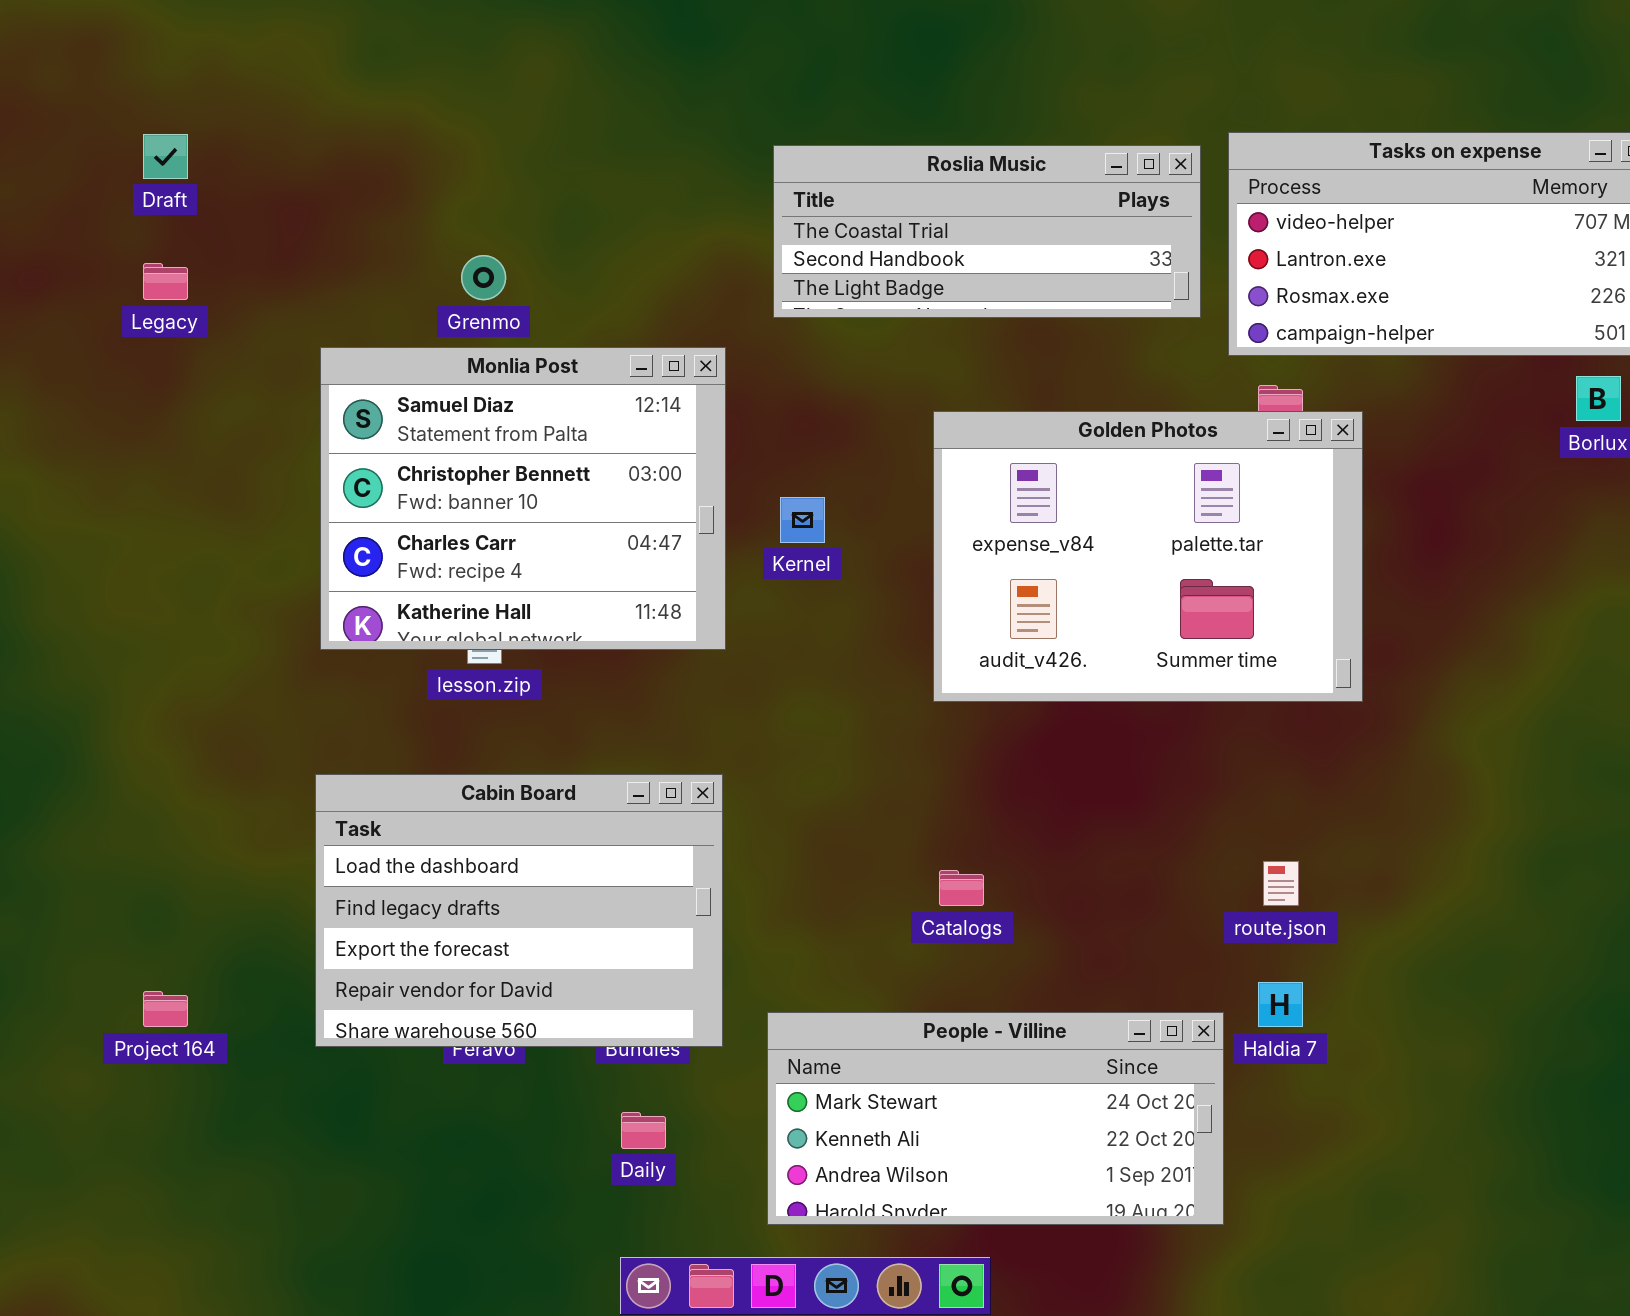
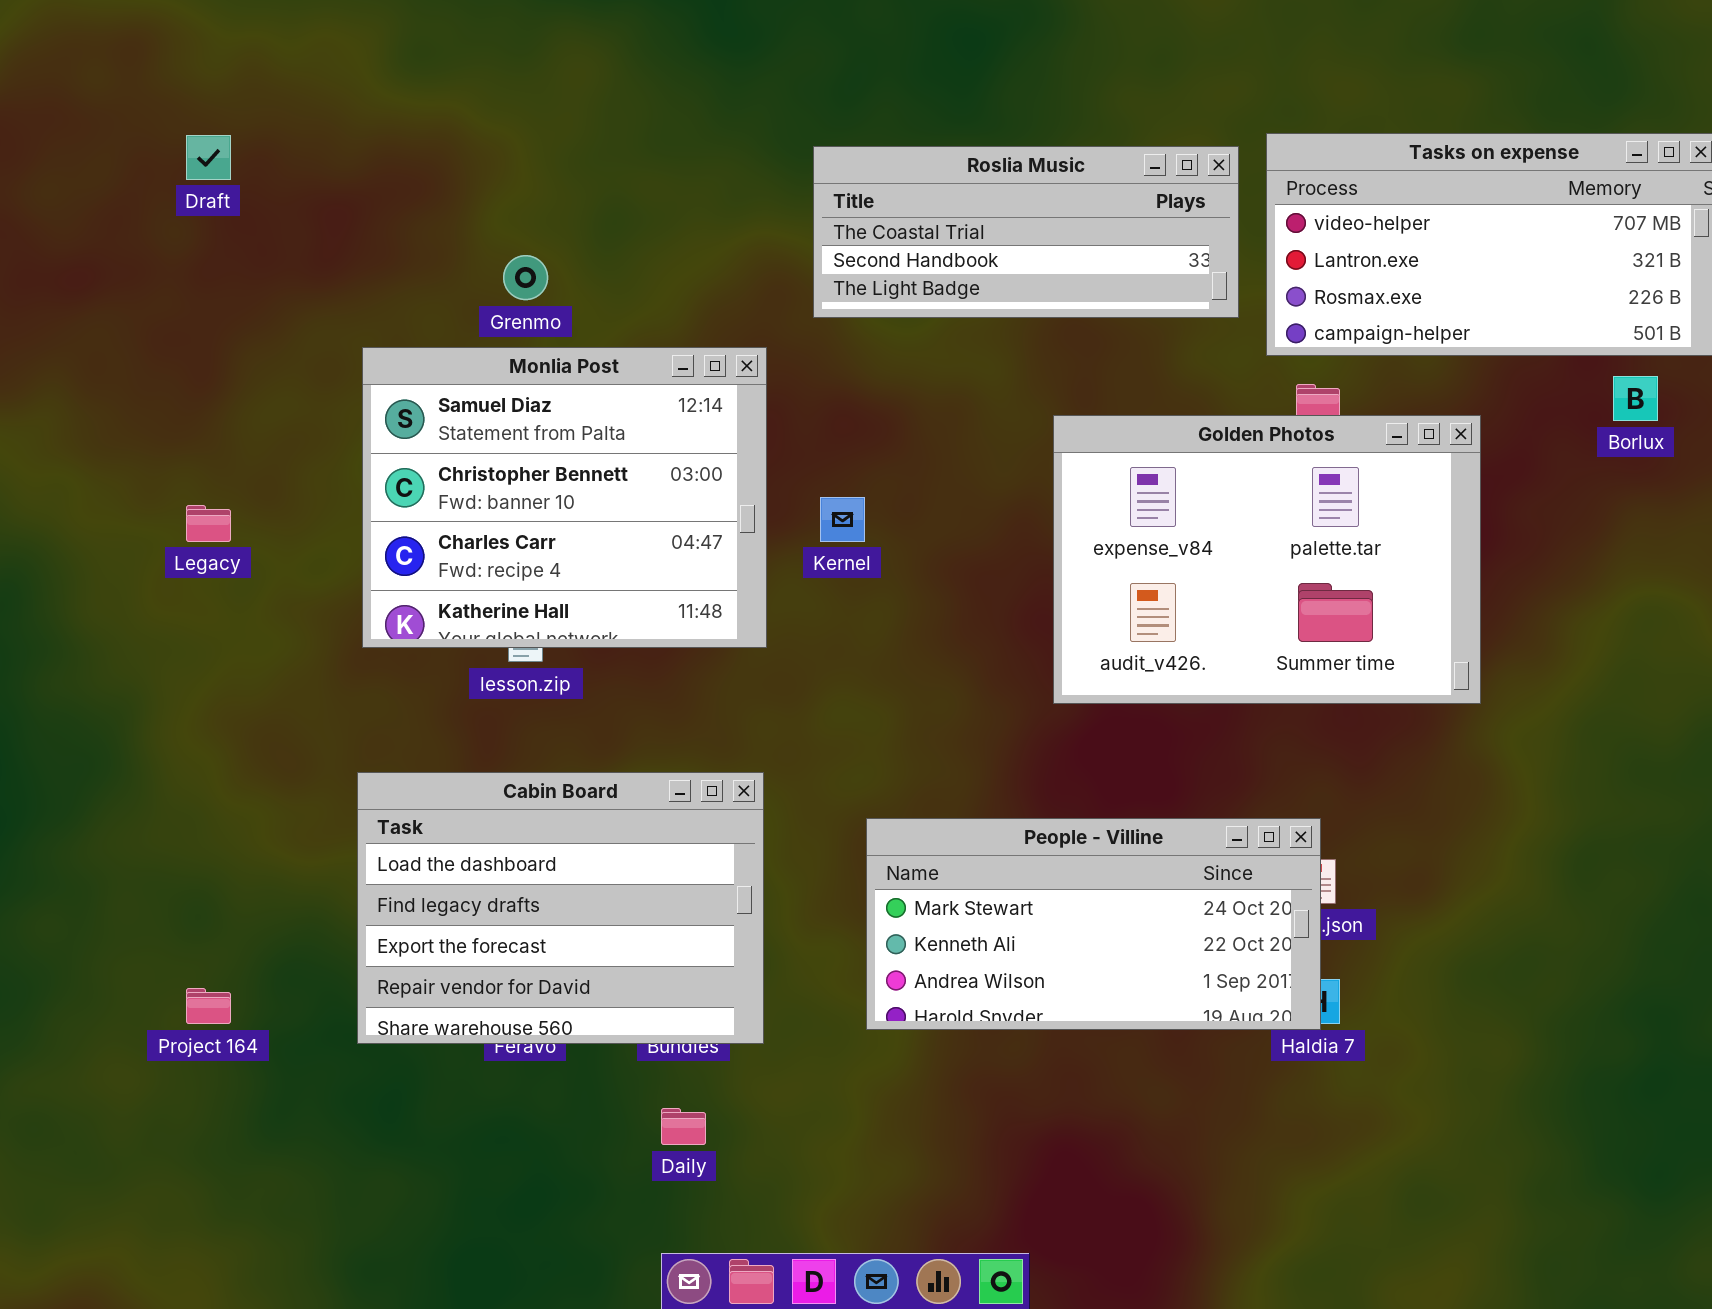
Legacy: [143,263,188,300] -> [186,505,231,542], moved
Golden Photos: [933,411,1363,702] -> [1053,415,1481,704], moved
People - Villine: [767,1012,1224,1225] -> [866,818,1321,1030], moved

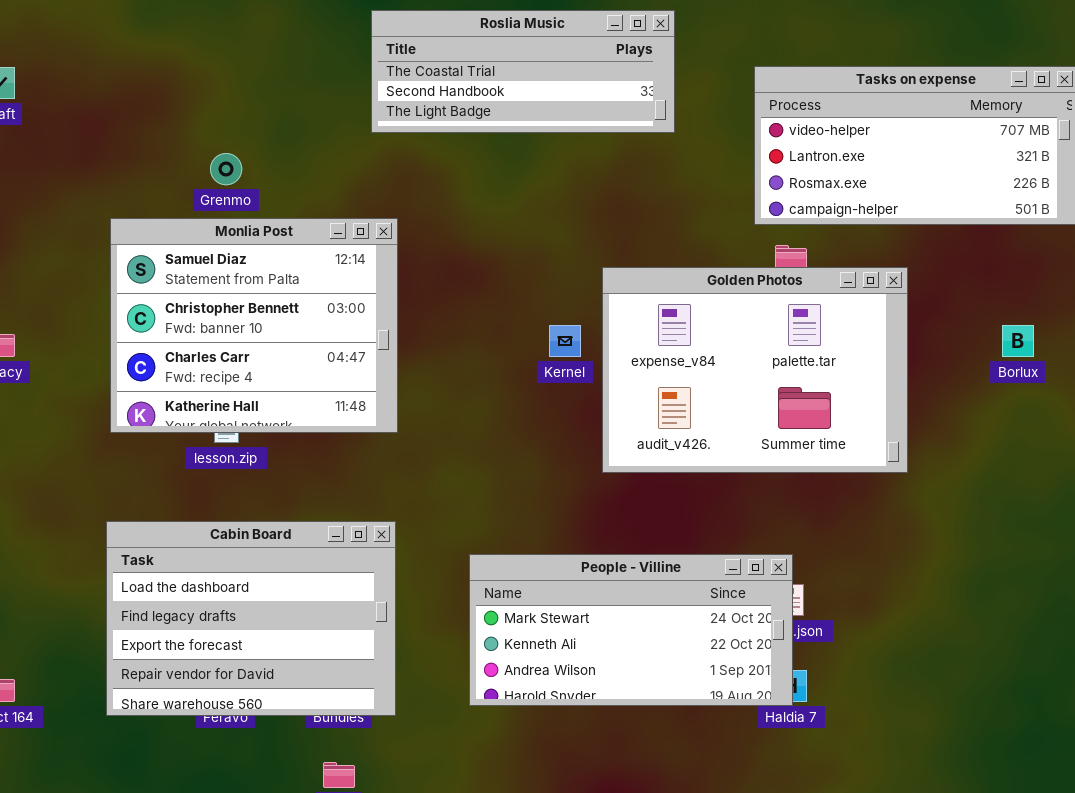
Roslia Music: [813,146,1239,318] -> [371,10,675,133], moved
Borlux: [1613,376,1658,421] -> [1002,325,1034,357], moved
Kernel: [820,497,865,542] -> [549,325,581,357], moved

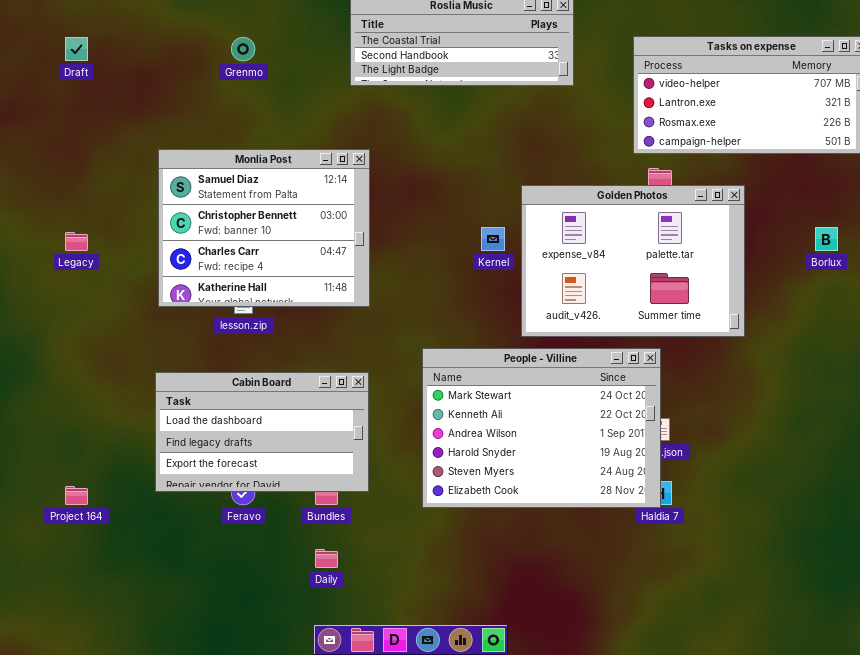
Grenmo: [210,153,242,185] -> [231,37,255,61], moved
Cabin Board: [106,521,396,716] -> [155,372,369,492], resized
People - Villine: [469,554,793,706] -> [422,348,661,508], resized

